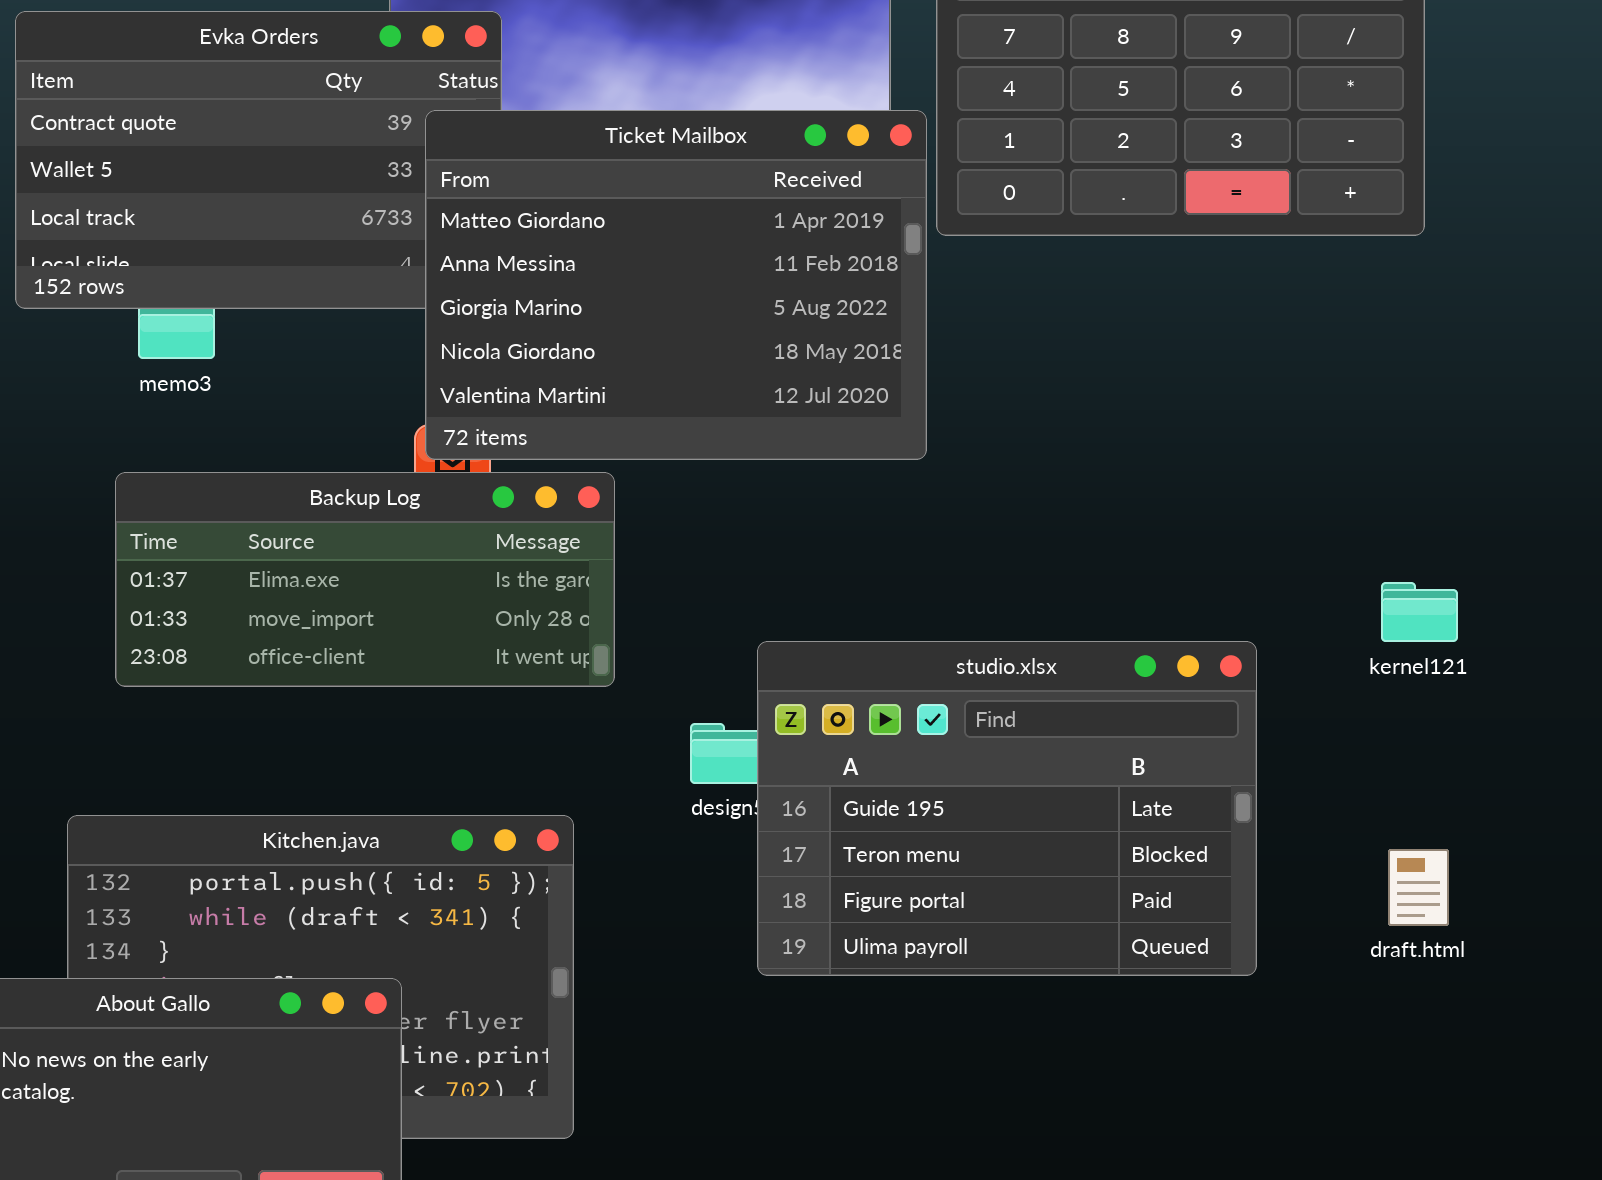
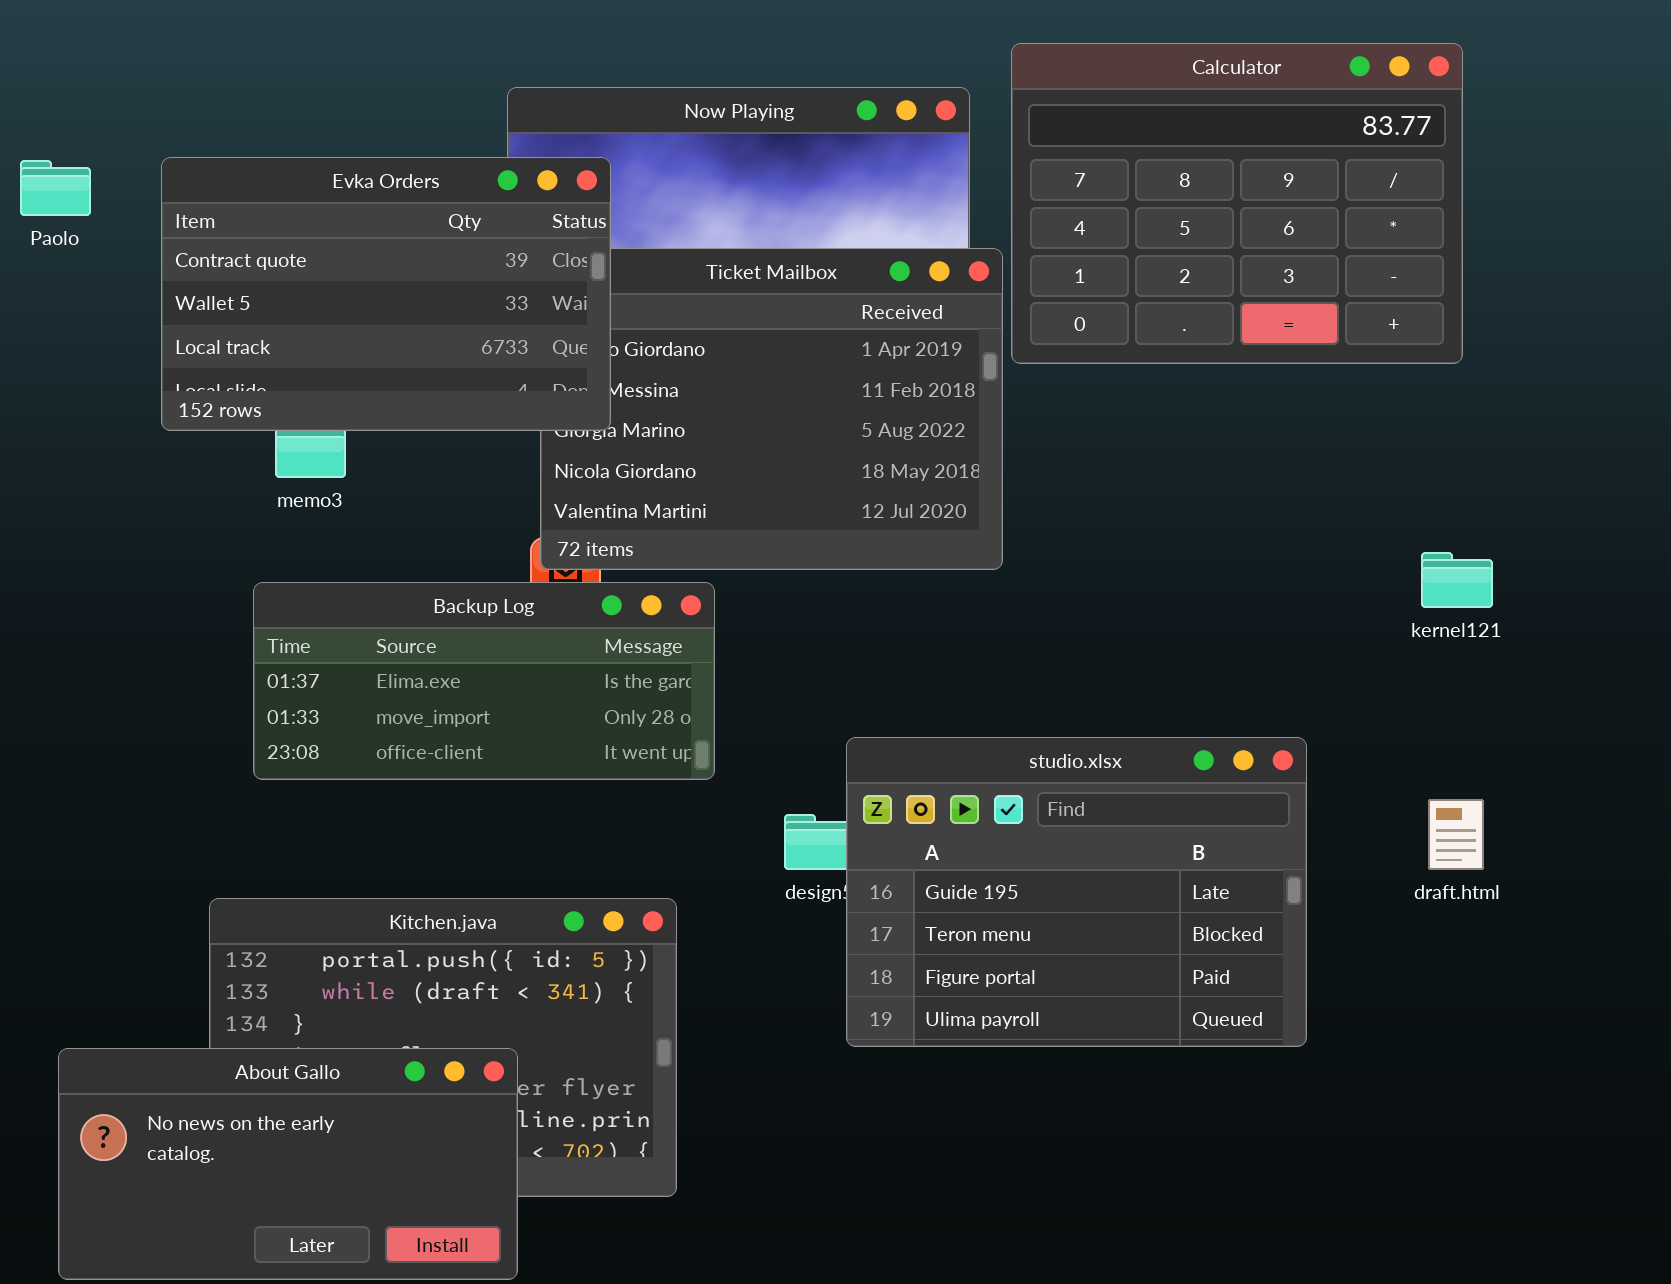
Evka Orders: [15,11,502,309] -> [161,157,611,431], raised
kernel121: [1381,582,1458,642] -> [1421,552,1493,608], moved
draft.html: [1388,849,1449,926] -> [1428,799,1484,870], moved

